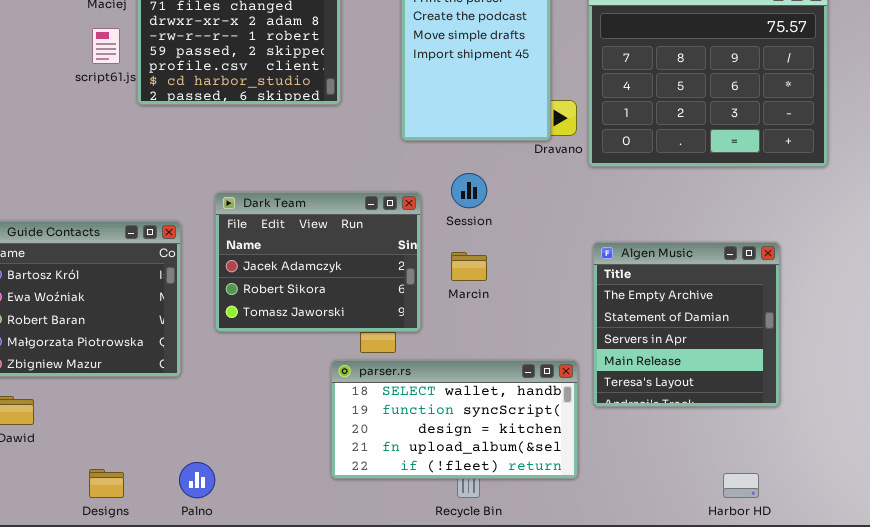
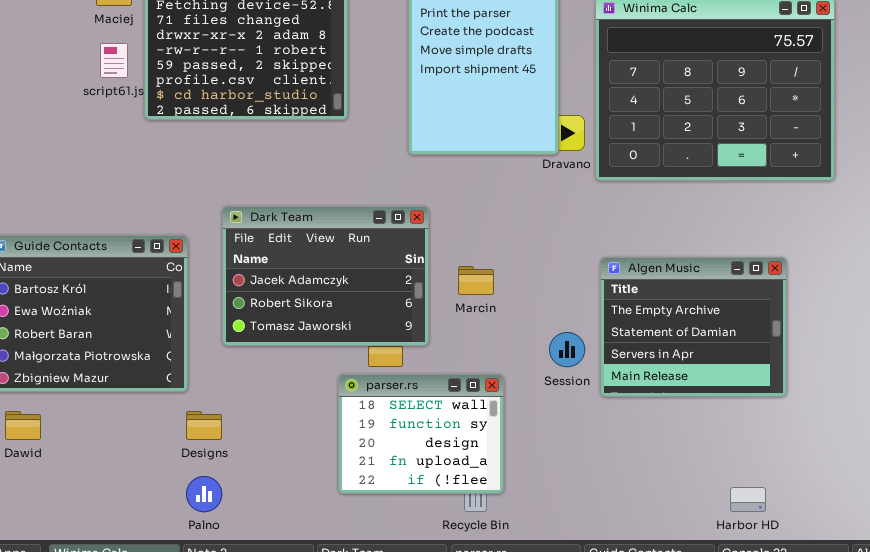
Session: [451,173,487,208] -> [549,332,585,367], moved
Algen Music: [593,242,780,407] -> [600,257,787,397], resized
parser.rs: [331,360,578,479] -> [338,374,504,494], resized
Designs: [89,469,124,498] -> [186,411,222,440], moved

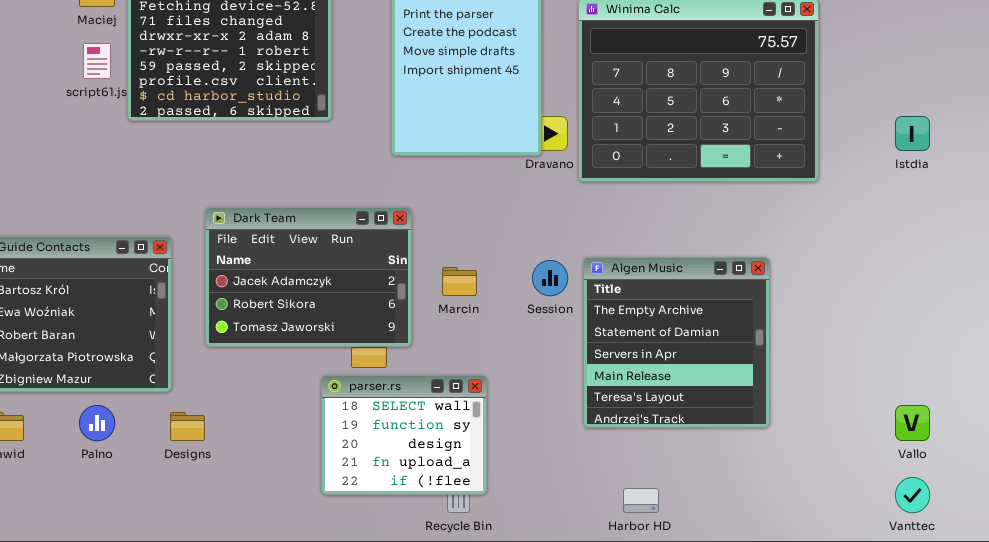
Algen Music: [600,257,787,397] -> [583,257,770,428], resized
Session: [549,332,585,367] -> [532,260,568,296], moved
Palno: [186,476,222,512] -> [79,405,115,441], moved
Harbor HD: [730,487,766,512] -> [623,488,659,513], moved

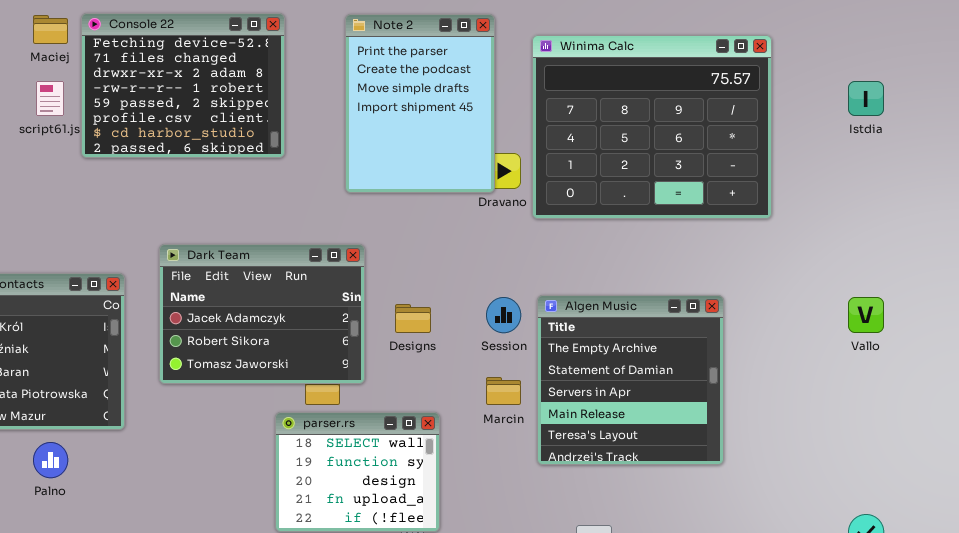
Istdia: [895,116,930,151] -> [848,81,884,116], moved
Marcin: [442,267,477,296] -> [486,377,521,405], moved
Vallo: [895,405,930,441] -> [848,297,884,333], moved
Designs: [170,412,205,441] -> [395,304,431,333], moved

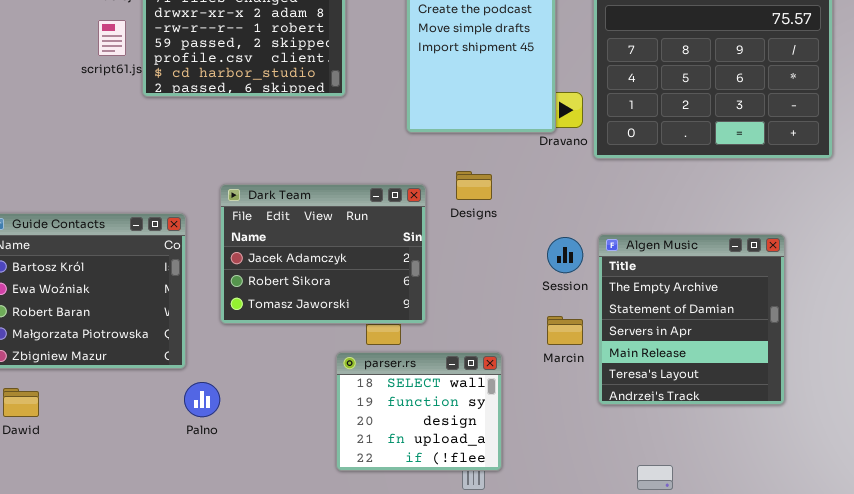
Designs: [395,304,431,333] -> [456,171,492,200], moved
Palno: [33,442,68,478] -> [184,382,220,417], moved

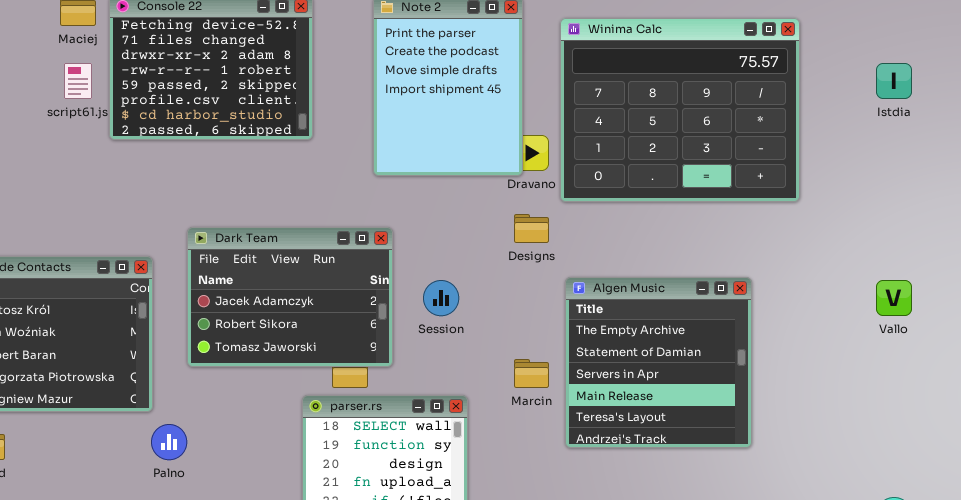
Designs: [456,171,492,200] -> [514,214,549,243], moved
Session: [547,237,583,273] -> [423,280,459,316], moved

